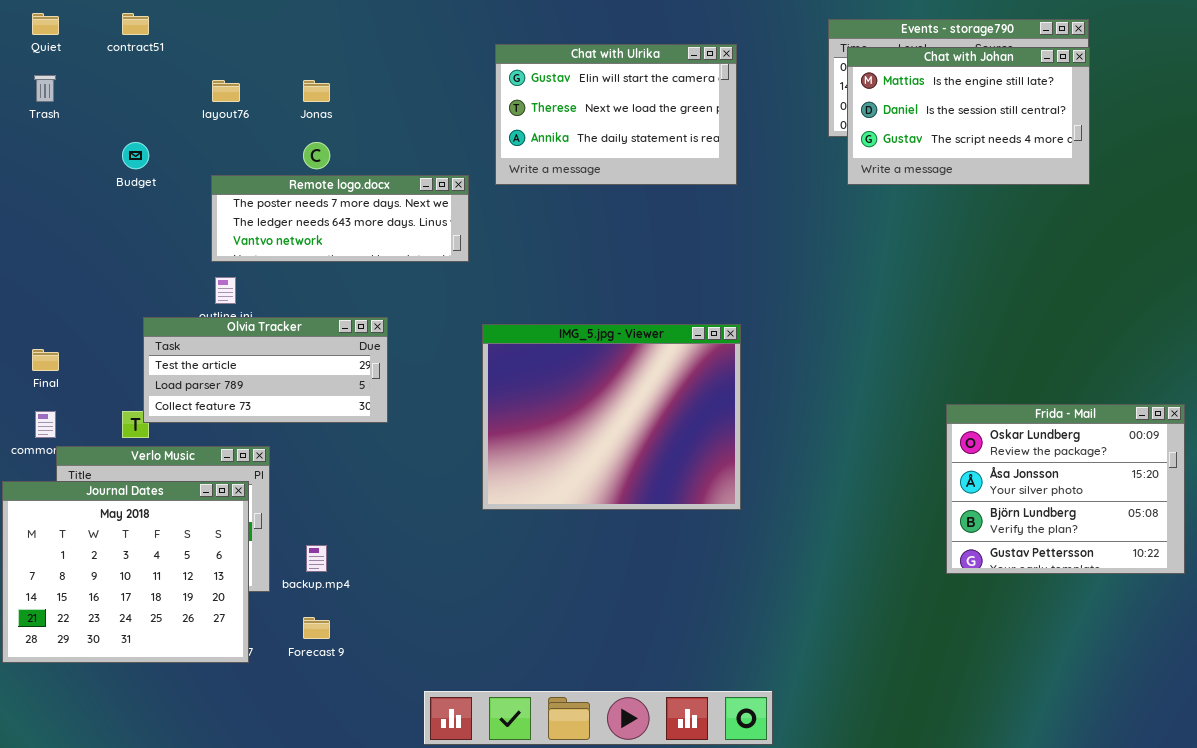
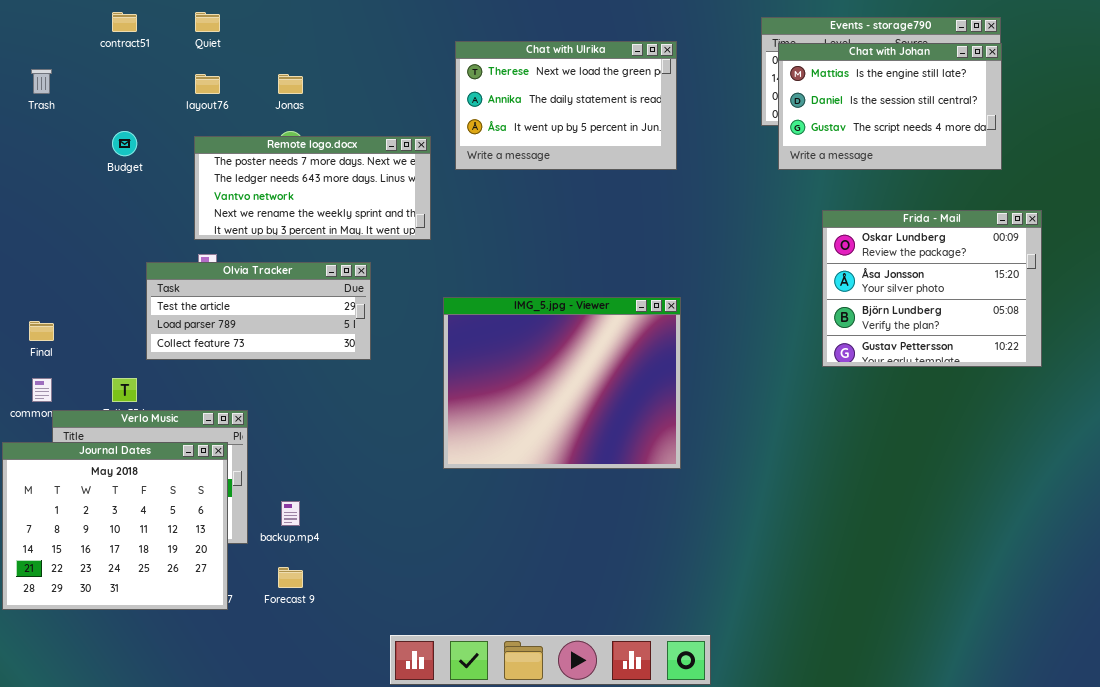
Quiet: [32,13,59,35] -> [195,12,220,32], moved
Chat with Ulrika: [495,44,737,185] -> [455,41,677,170], scrolled down 1 row
Remote logo.docx: [211,175,469,262] -> [194,136,431,240], resized
Olvia Tracker: [143,317,388,423] -> [146,262,371,360], moved
Frida - Mail: [946,404,1185,574] -> [822,210,1042,367], moved

